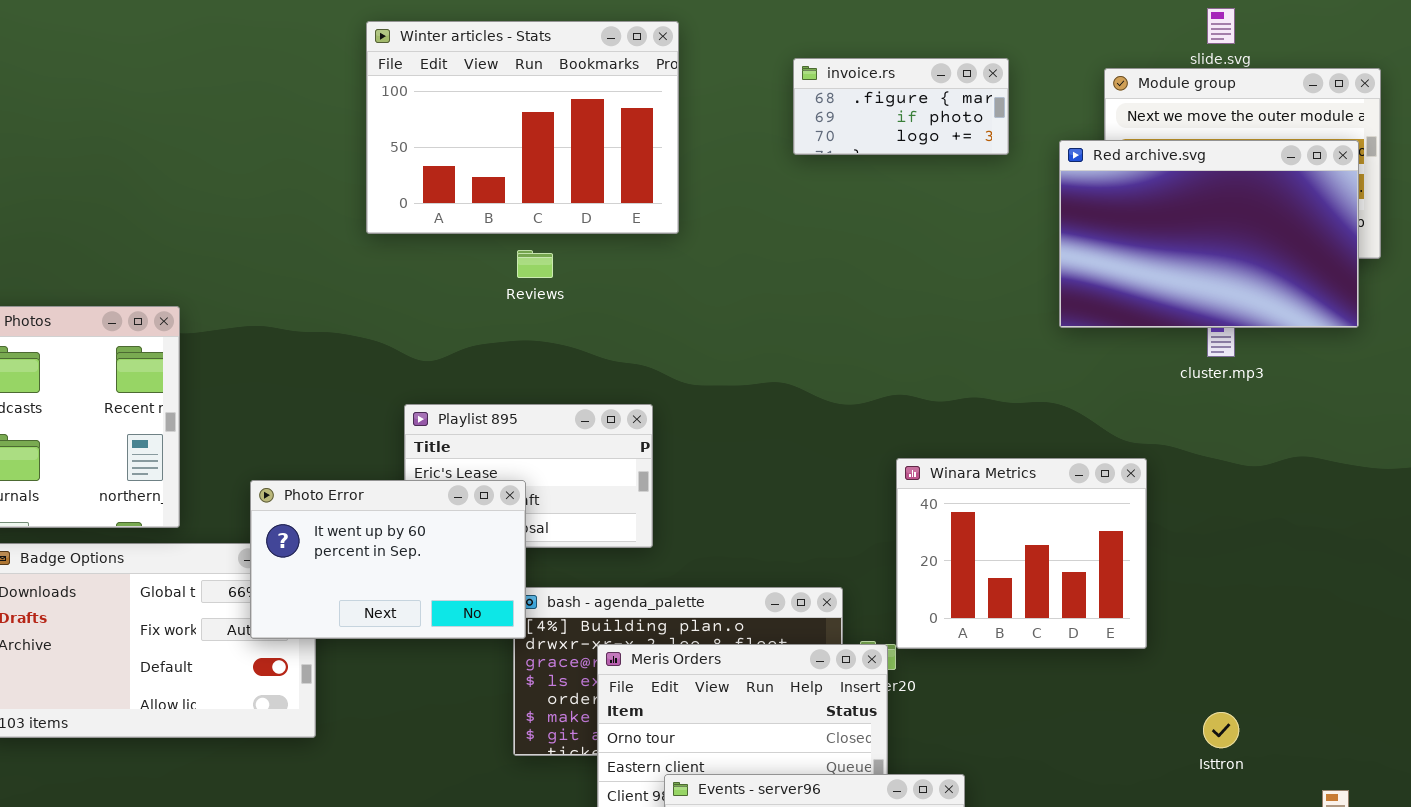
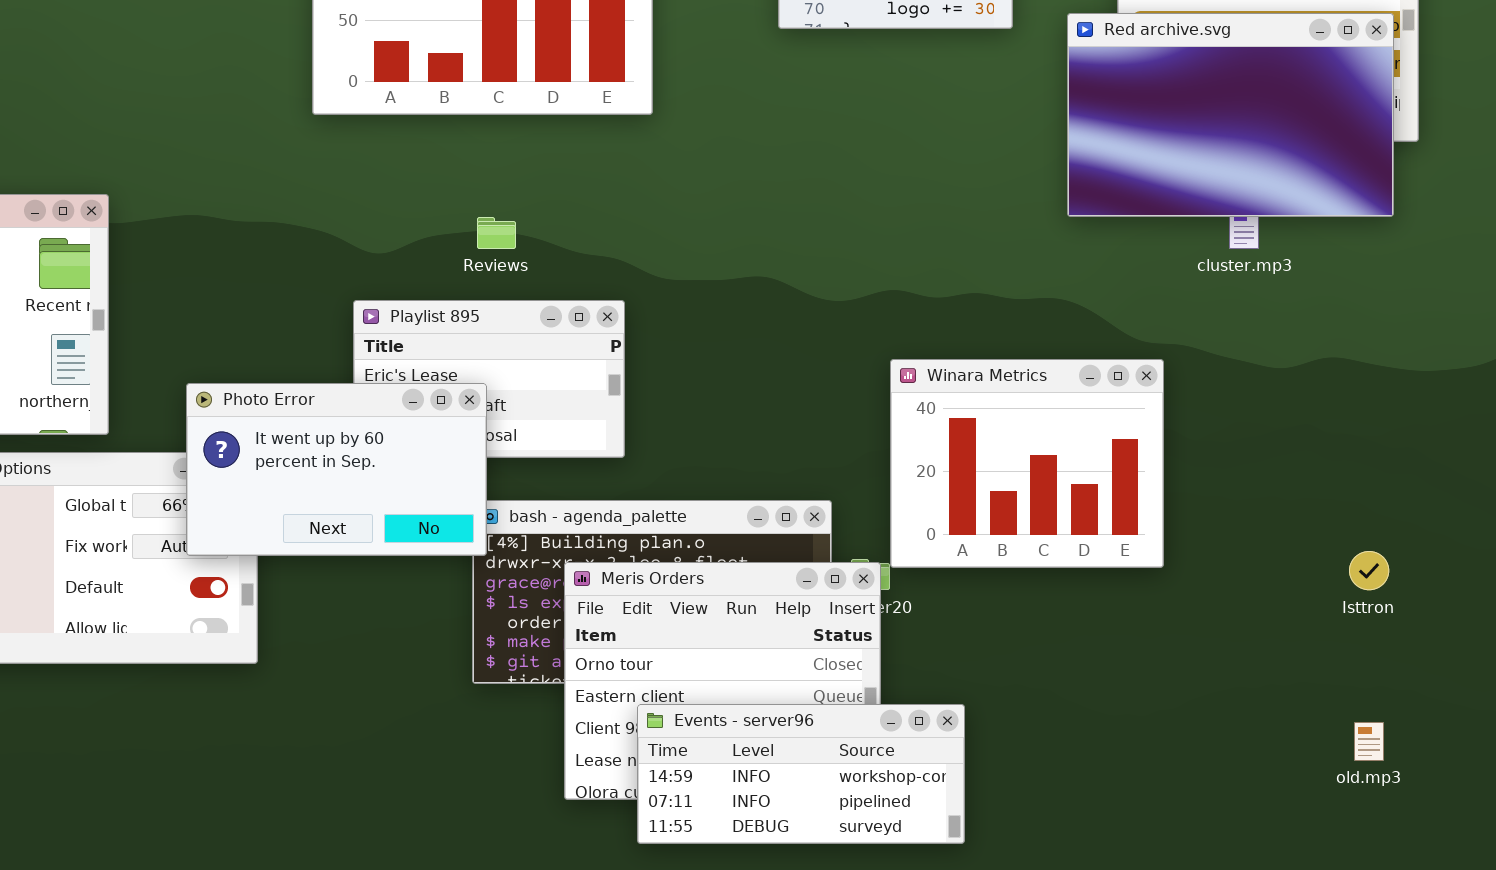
Reviews: [517,250,553,278] -> [477,217,516,249], moved
Isttron: [1203,712,1239,748] -> [1349,551,1389,590], moved

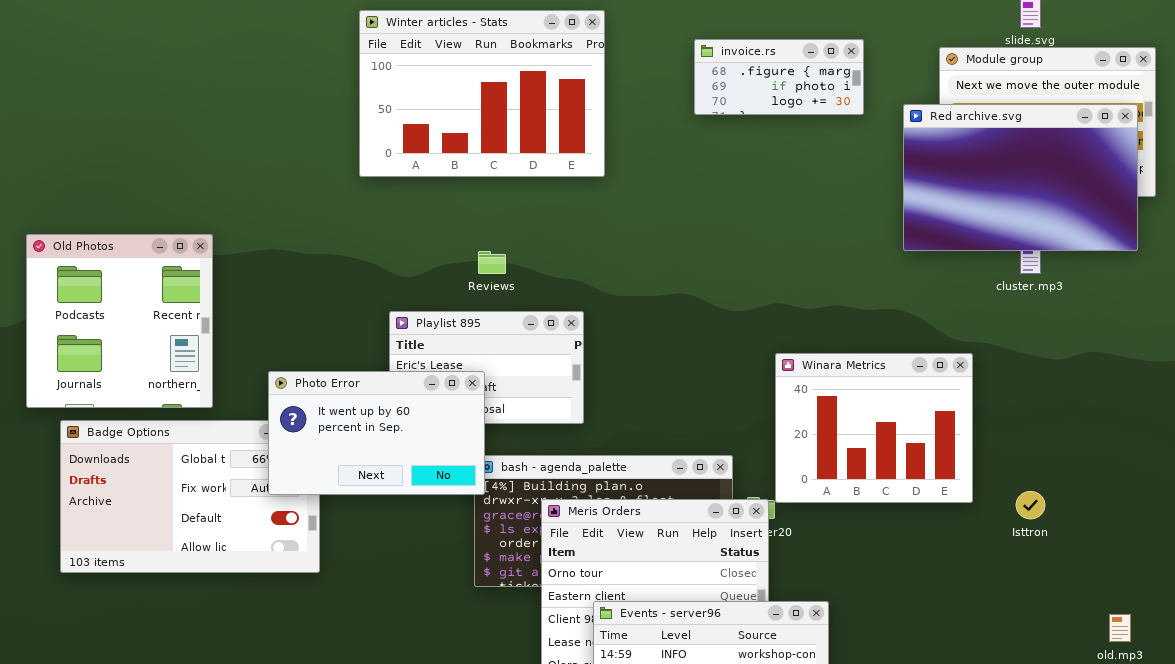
Isttron: [1349,551,1389,590] -> [1016,491,1045,519], moved

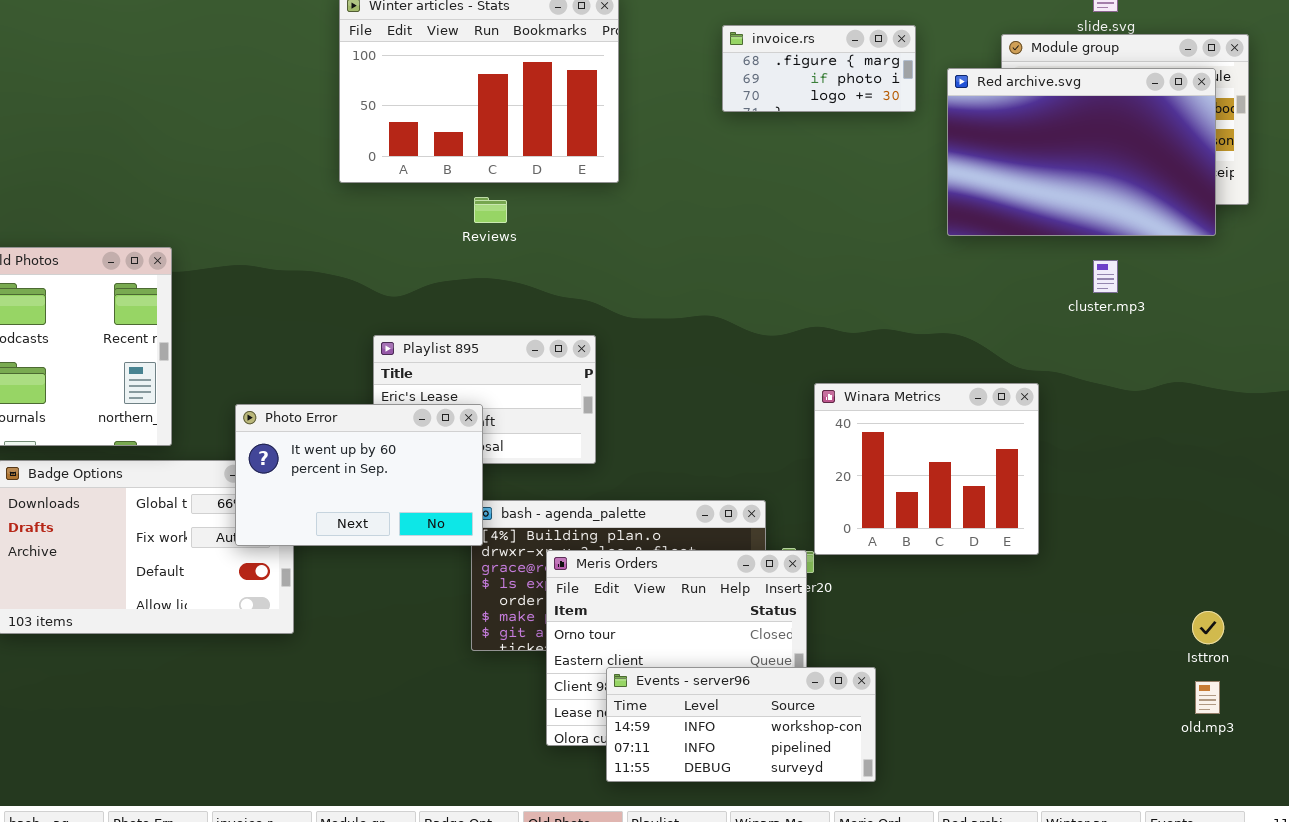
Red archive.svg: [903,104,1138,251] -> [947,68,1216,236], moved
Reviews: [478,251,506,274] -> [474,197,507,223], moved
Isttron: [1016,491,1045,519] -> [1192,611,1224,644], moved

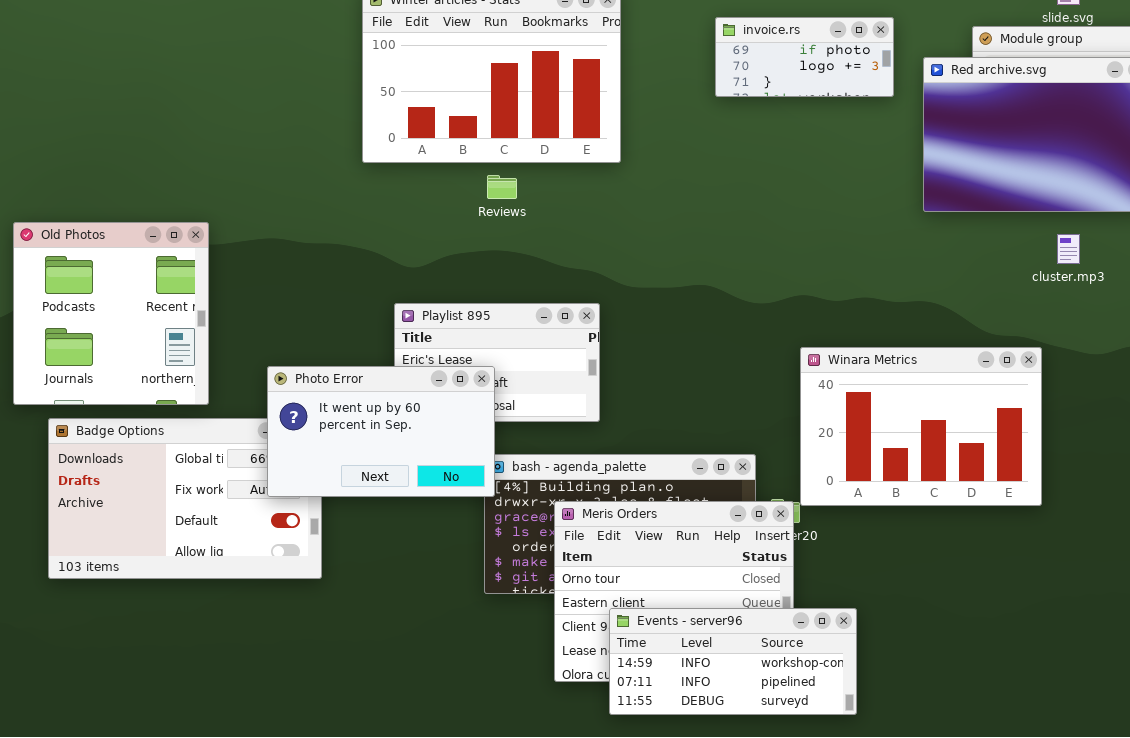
invoice.rs: [722,25,916,112] -> [715,17,894,97], scrolled down 1 row
Winara Metrics: [814,383,1039,555] -> [800,347,1042,506], resized

